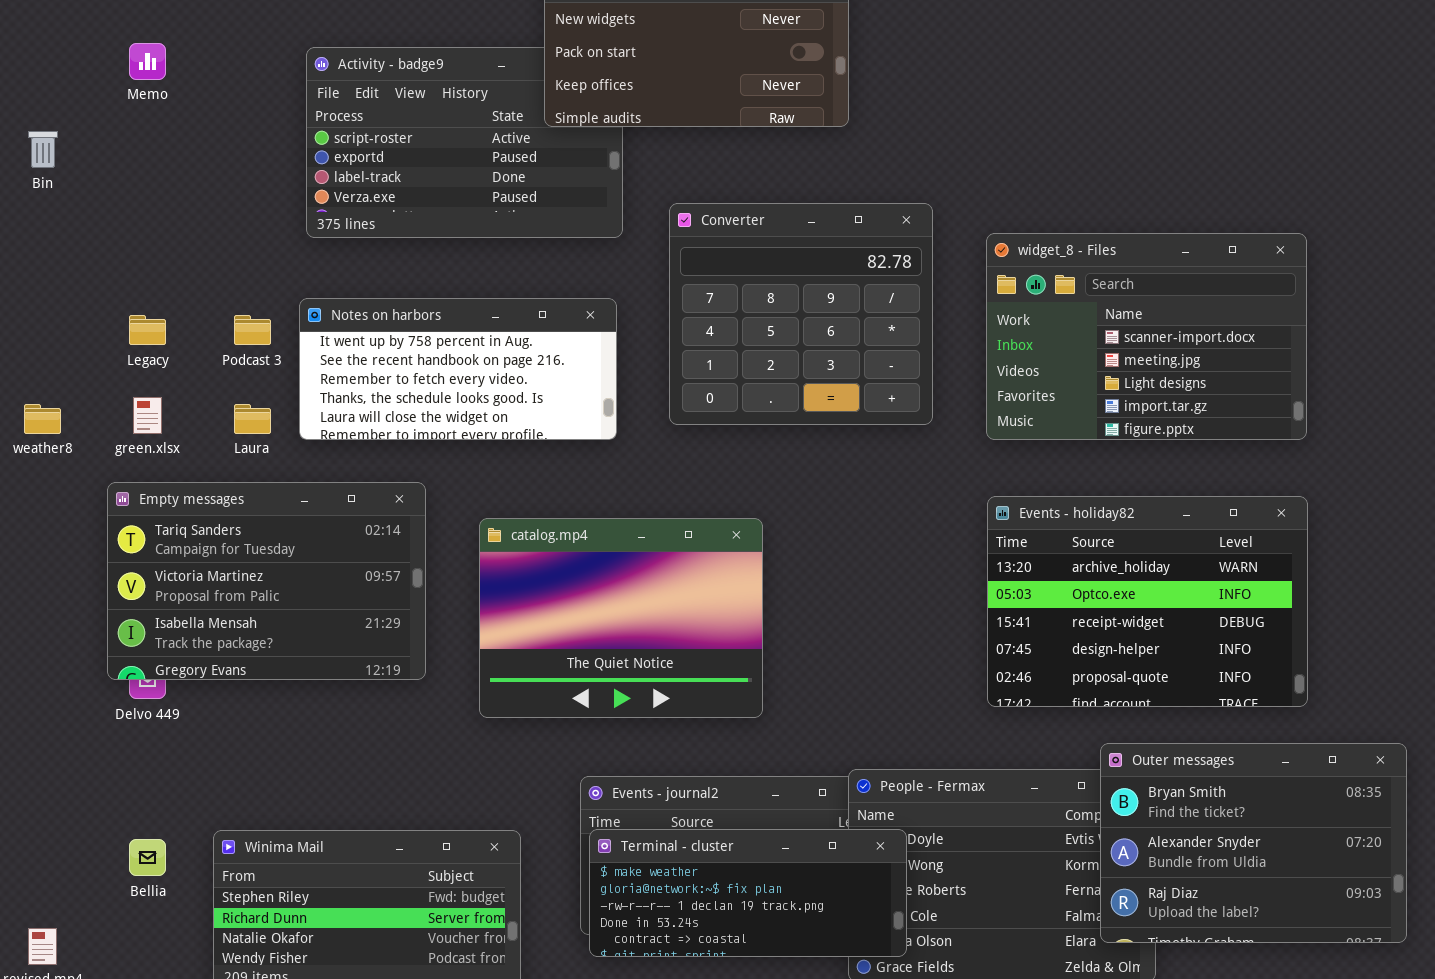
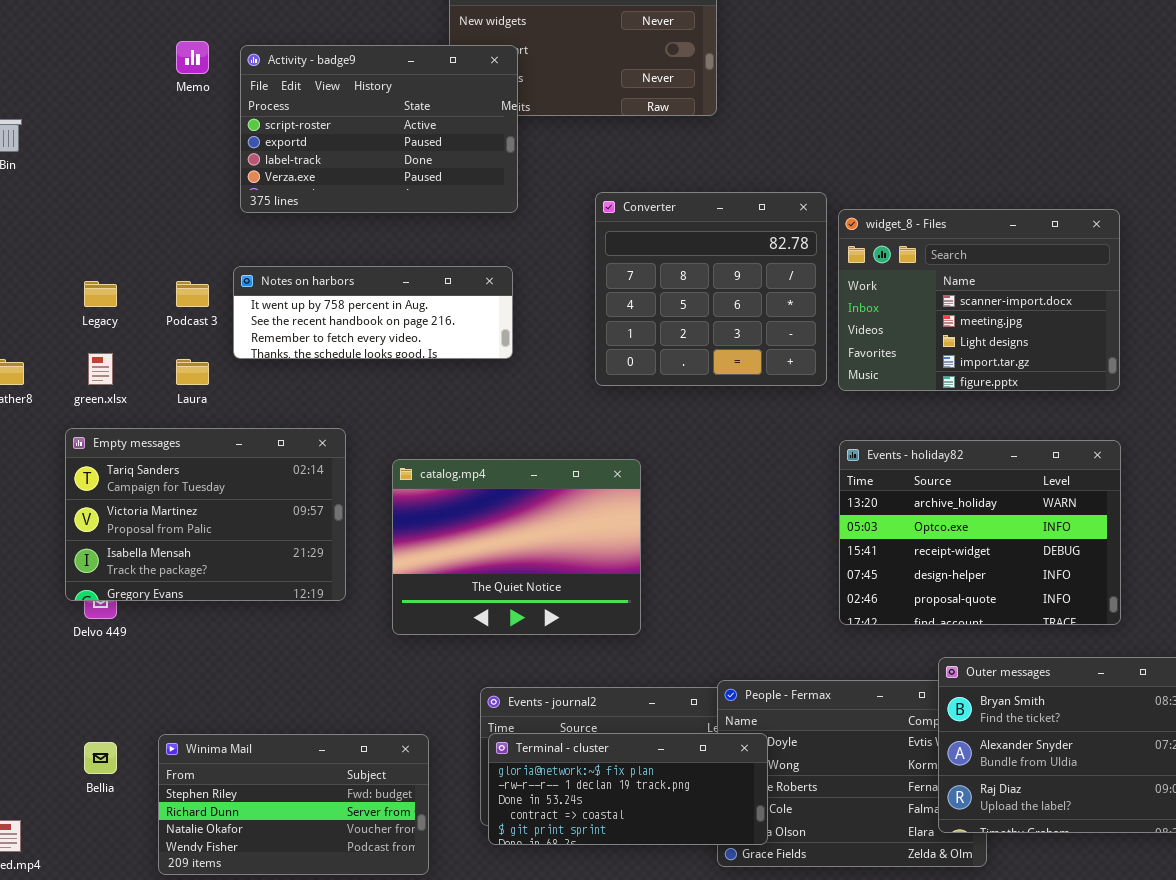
Memo: [129,43,166,80] -> [176,41,209,74], moved
Activity - badge9: [306,47,623,238] -> [240,45,518,213], raised
Converter: [669,203,933,425] -> [595,192,827,386], moved
Notes on harbors: [299,298,617,440] -> [233,266,513,359], resized
Terminal - cluster: [589,829,907,957] -> [488,733,768,845], scrolled down 1 row

